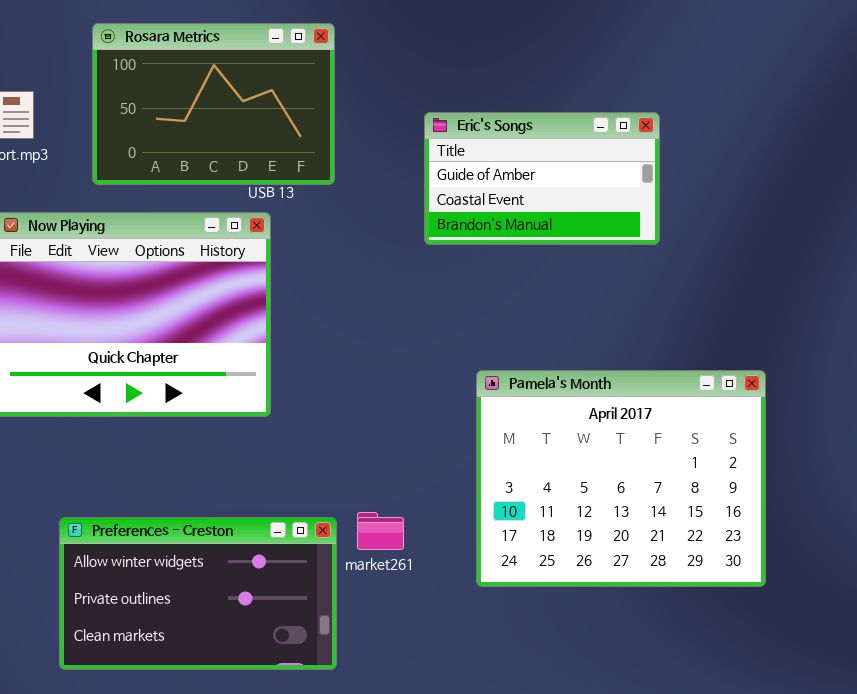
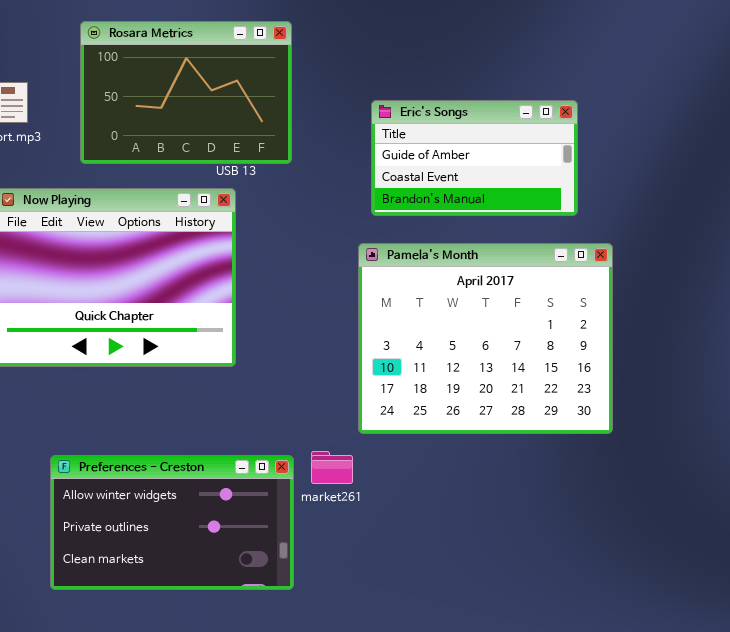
Pamela's Month: [476,370,766,587] -> [358,243,613,434], moved

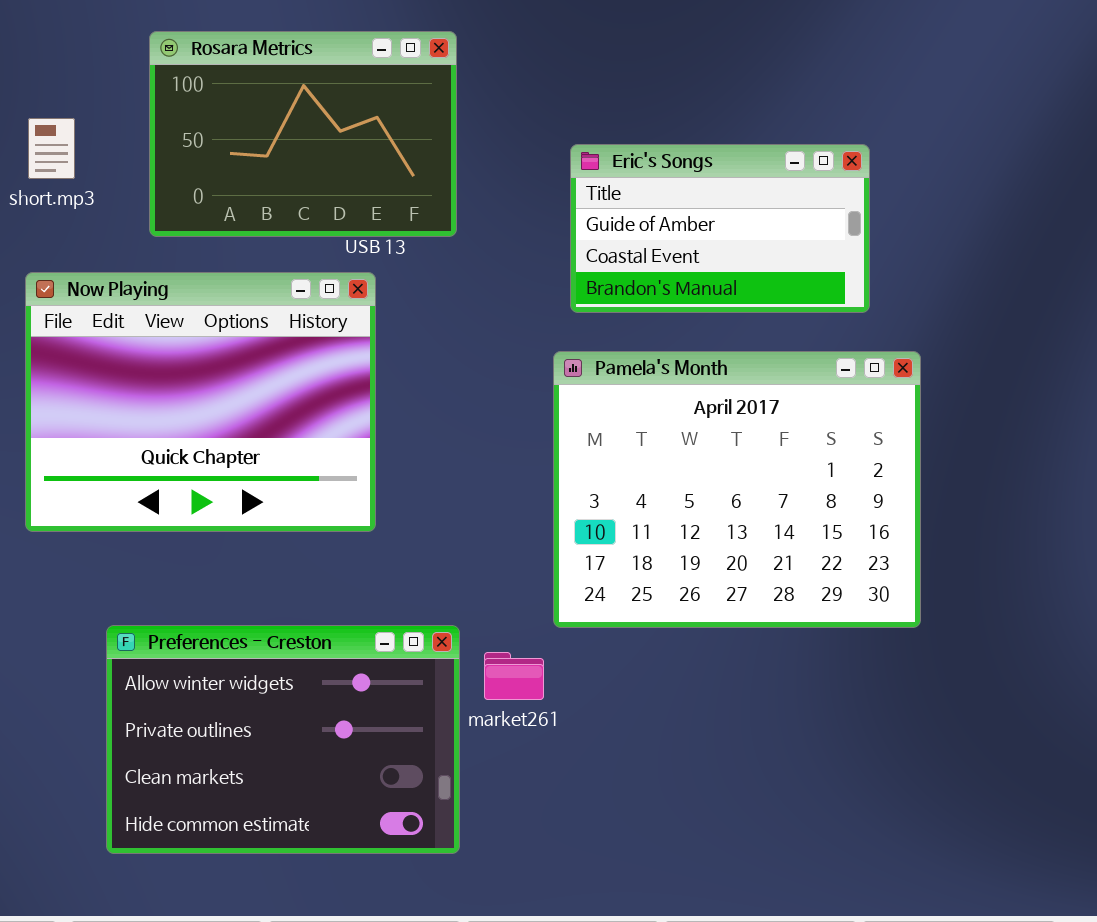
Preferences - Creston: [50,455,294,590] -> [106,625,460,854], resized

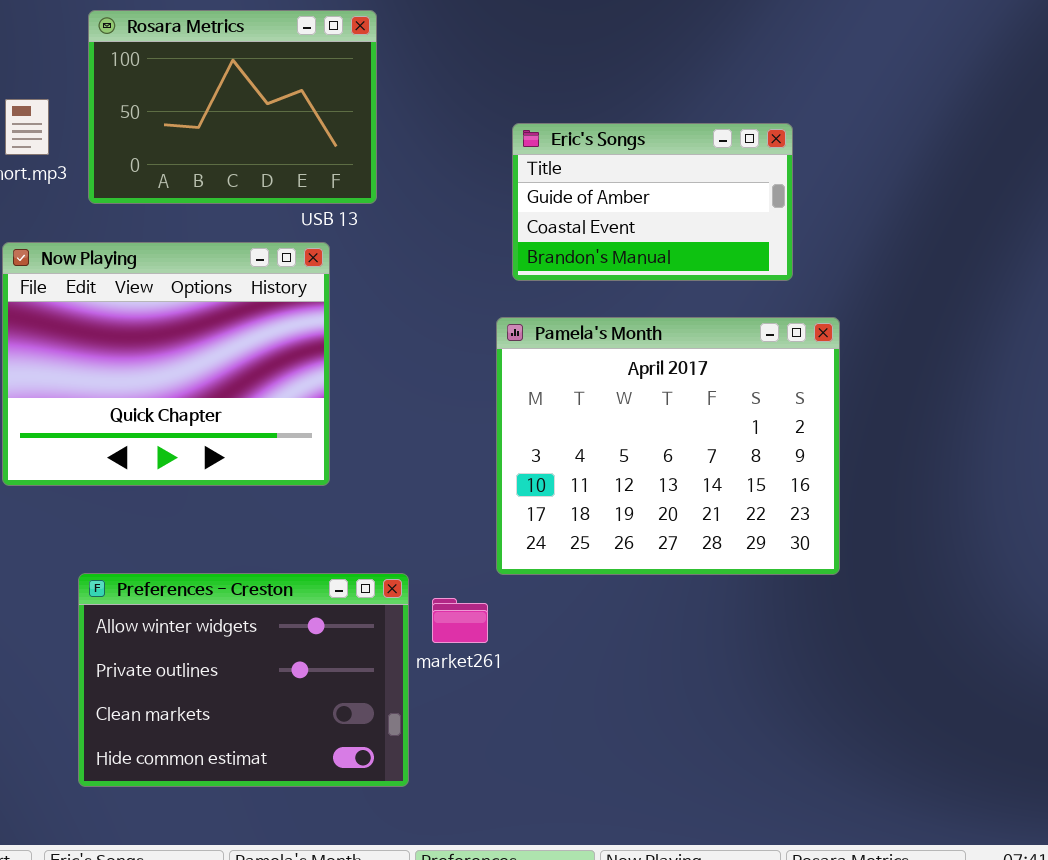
Rosara Metrics: [149,31,457,237] -> [88,10,377,204], moved

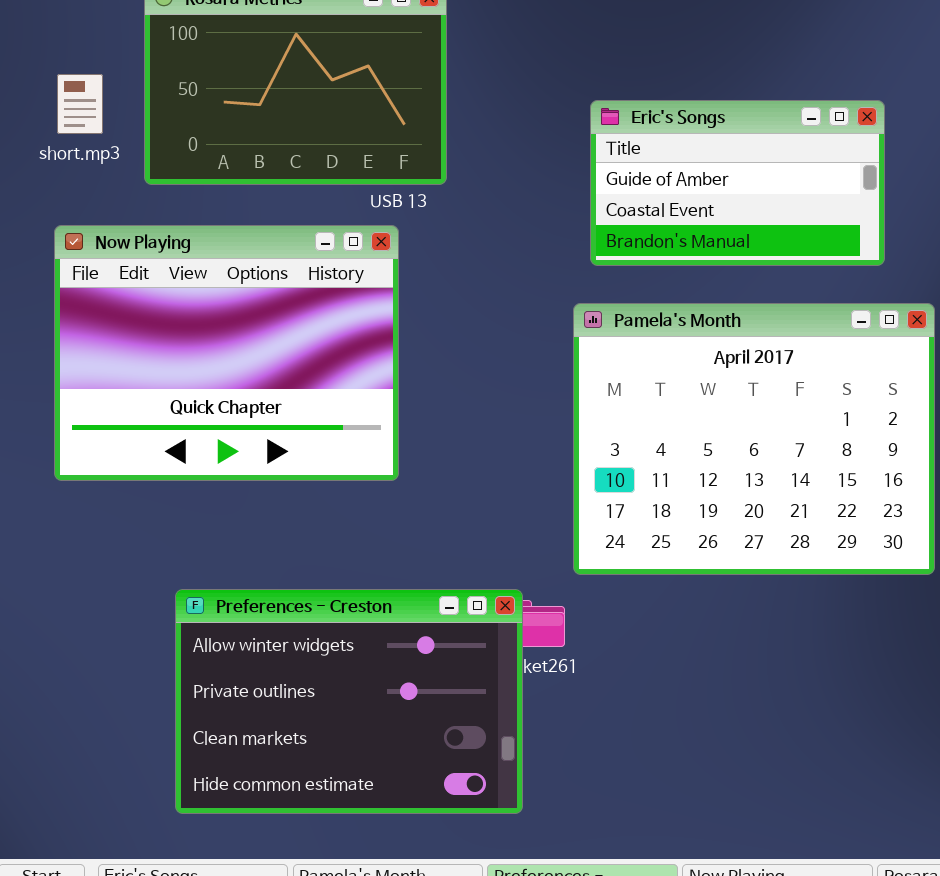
Preferences - Creston: [78,573,409,787] -> [175,589,523,814], moved

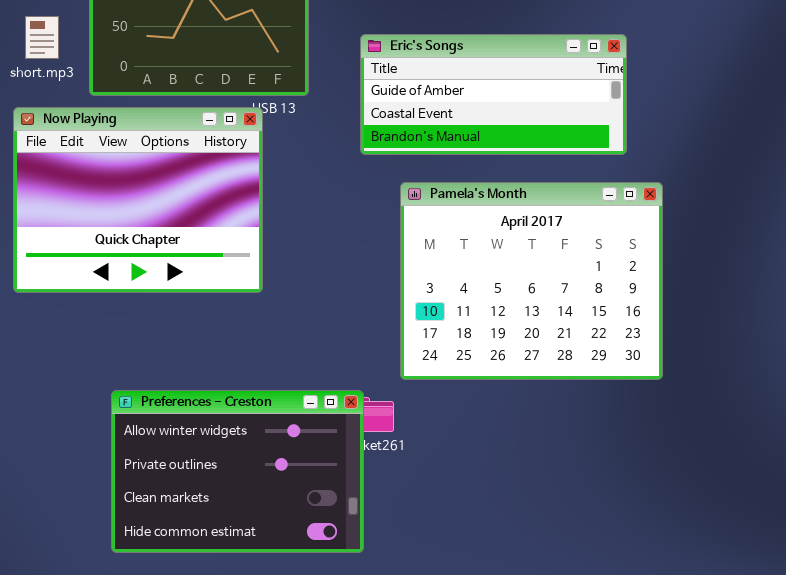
Eric's Songs: [590,100,885,266] -> [360,34,627,155], resized
Now Playing: [54,225,399,481] -> [13,107,263,293], moved

